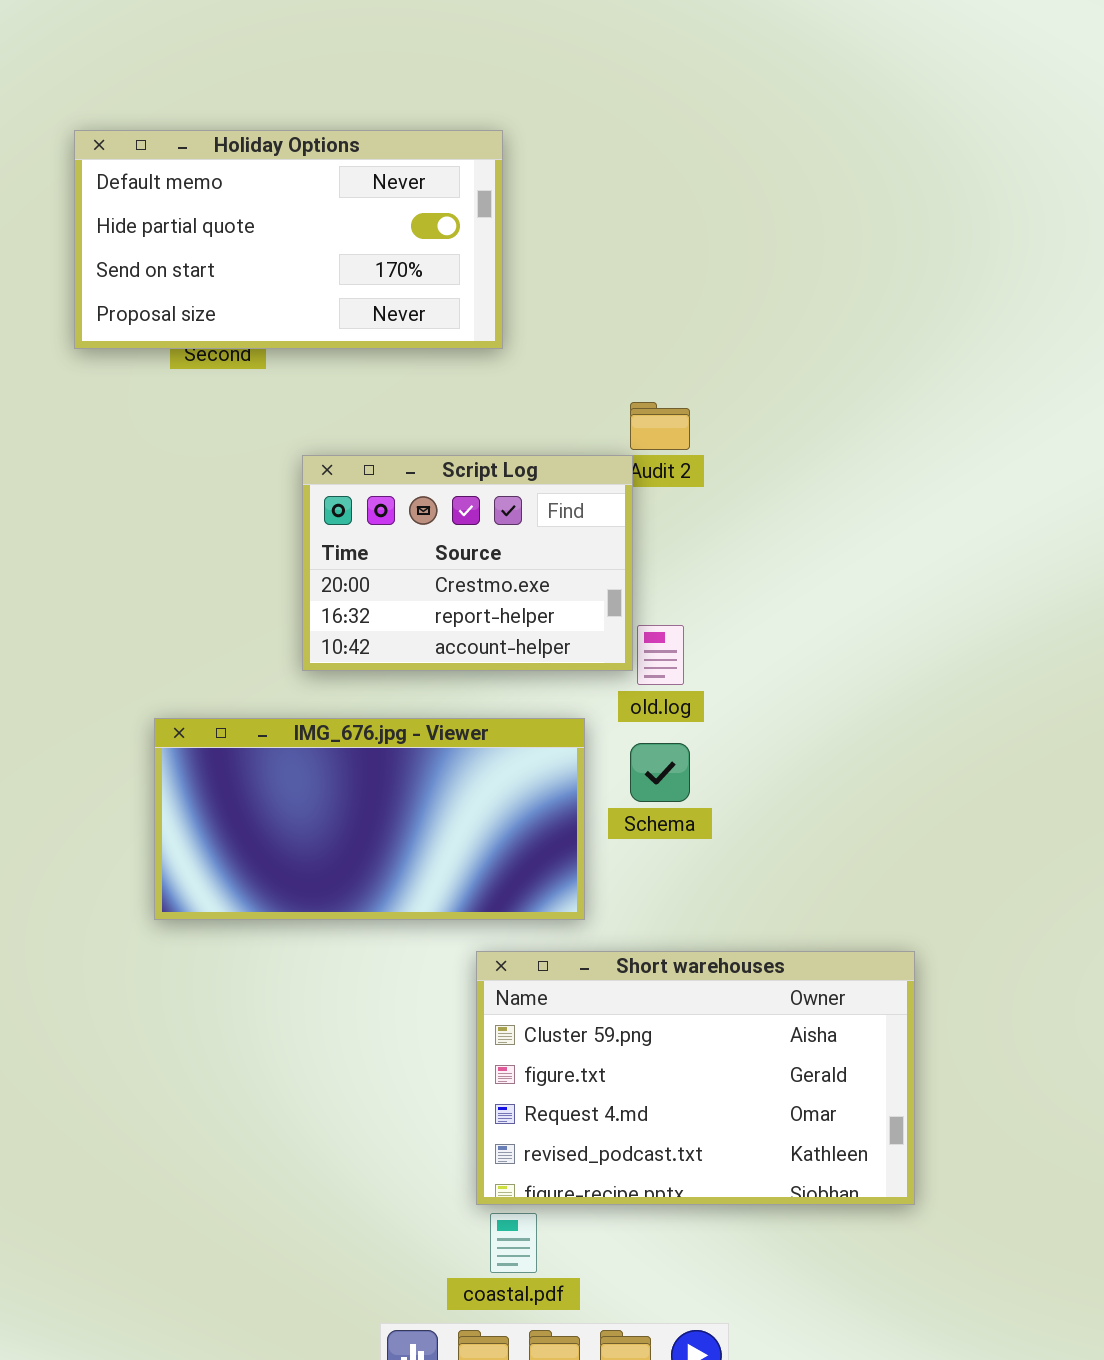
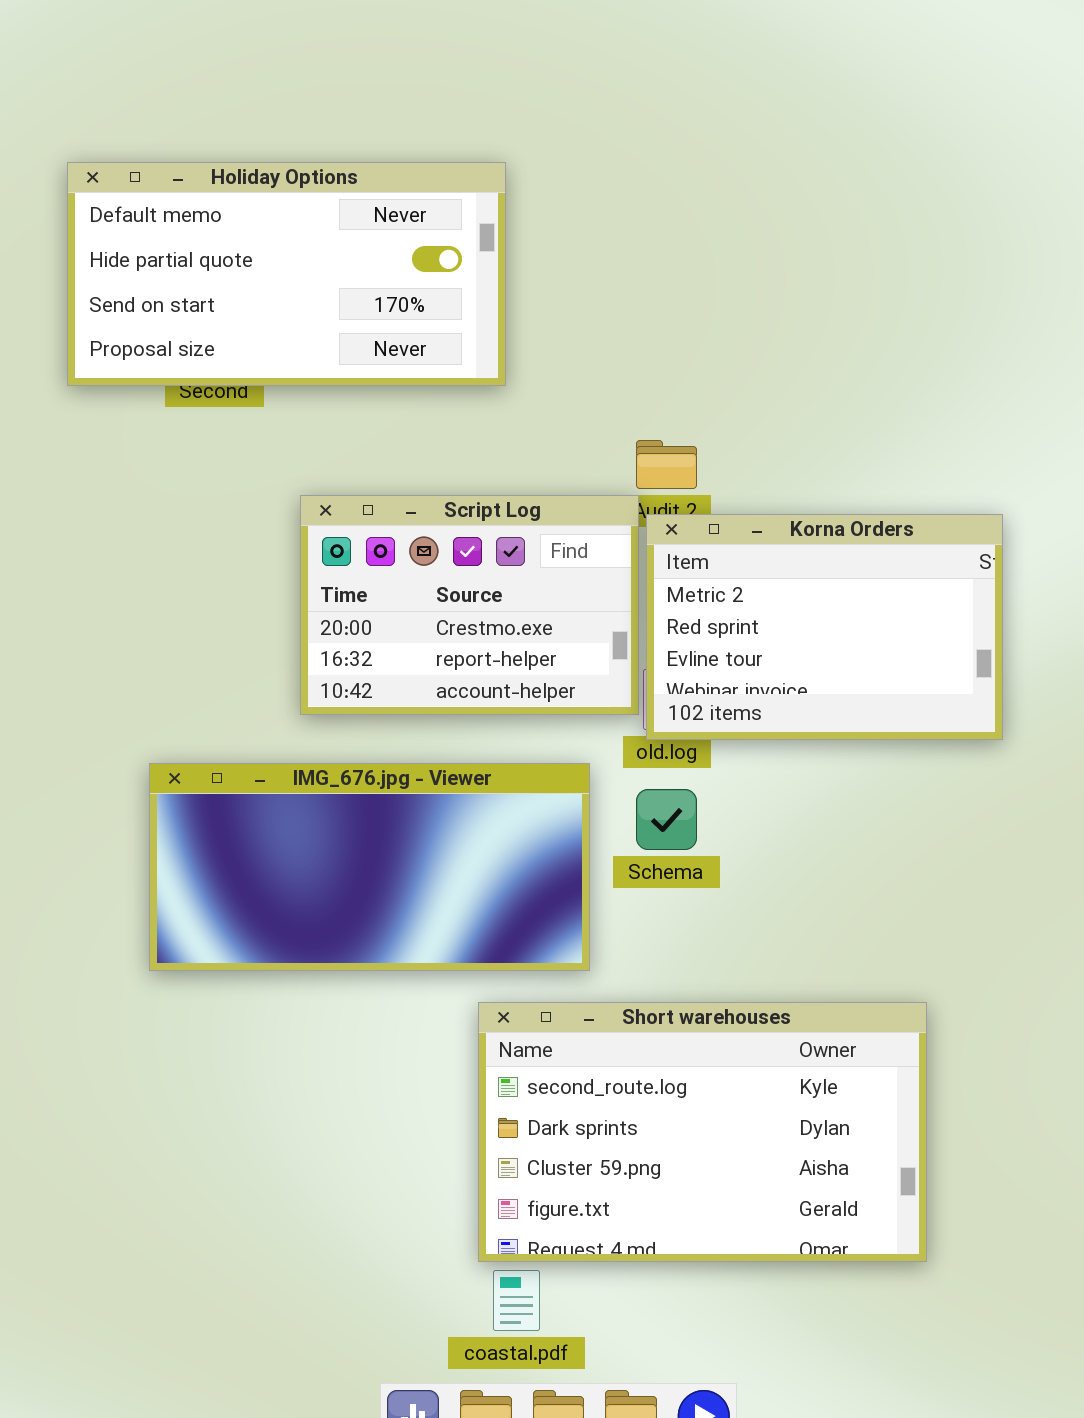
Korna Orders: none -> [646,514,1003,740], opened
Short warehouses: [476,951,915,1205] -> [478,1002,927,1262], scrolled up 2 rows

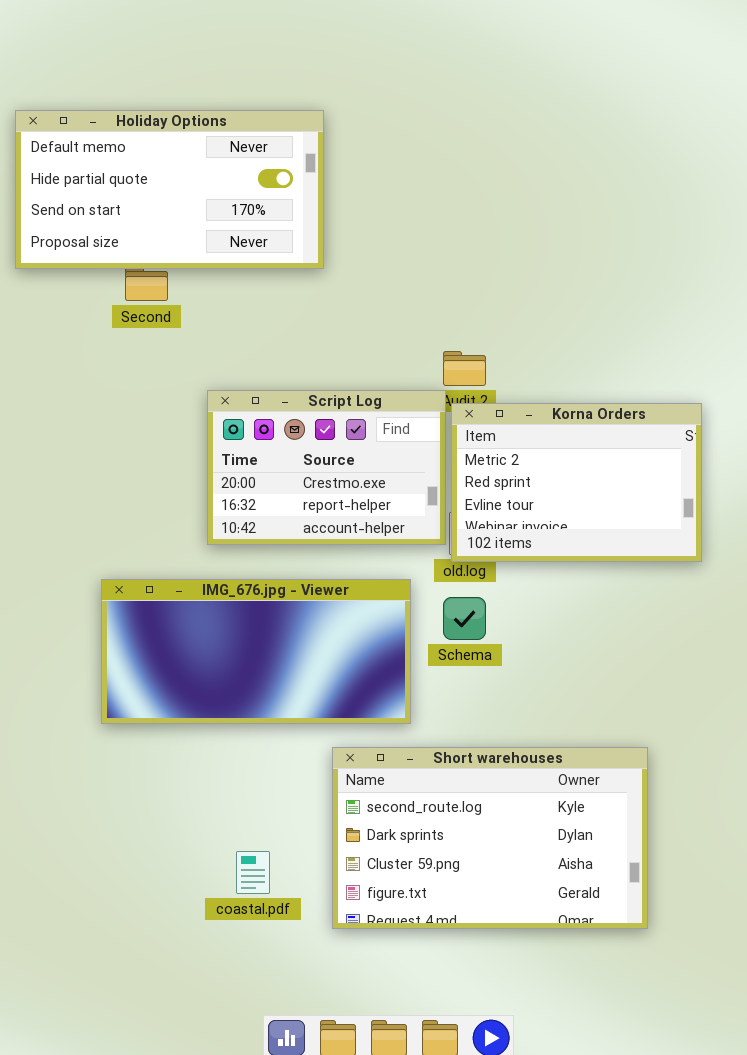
Holiday Options: [67,162,506,386] -> [15,110,324,269], moved
coastal.pdf: [493,1270,540,1331] -> [236,851,270,894], moved

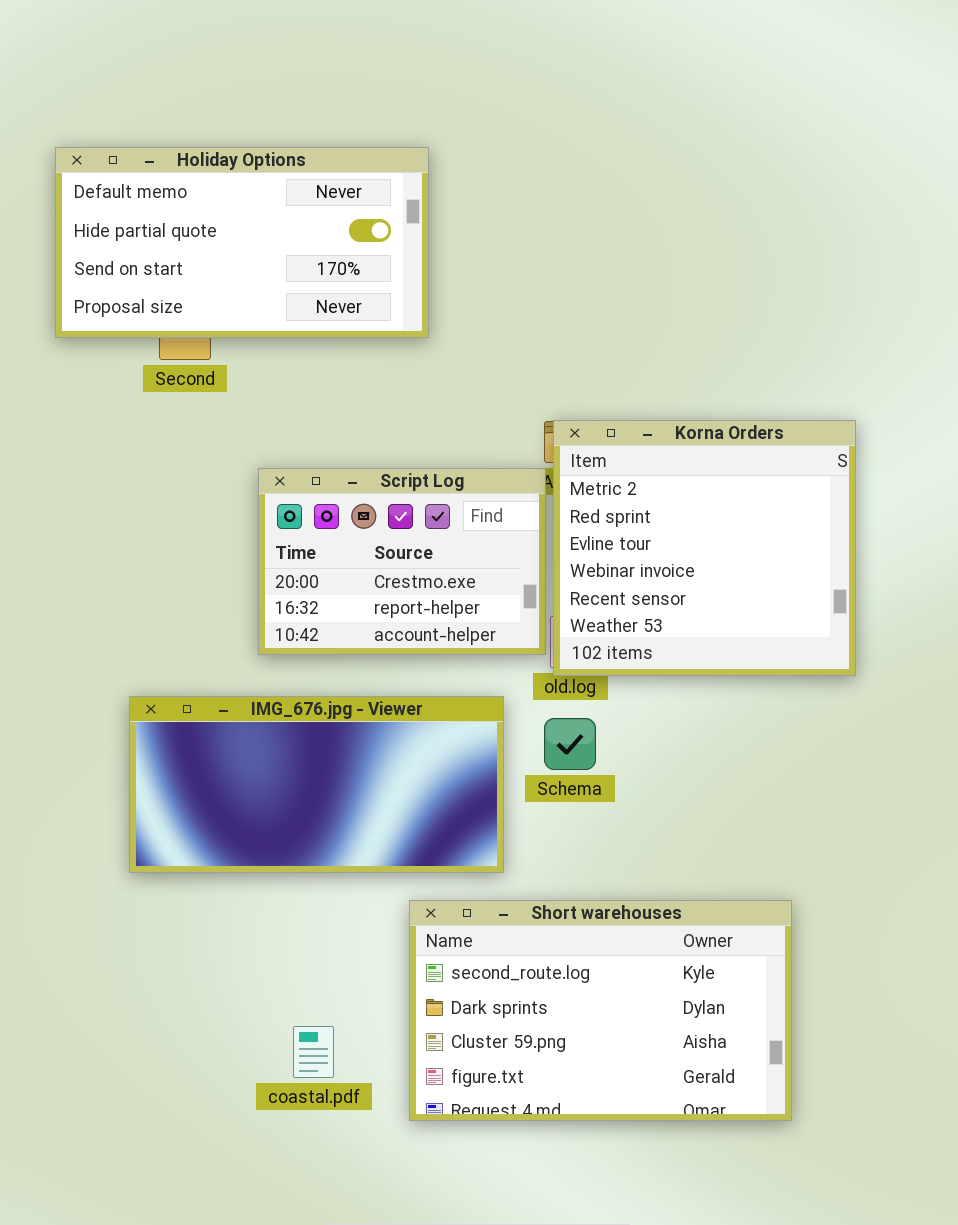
Holiday Options: [15,110,324,269] -> [55,147,429,338], moved
Korna Orders: [451,403,702,562] -> [553,420,856,676], resized

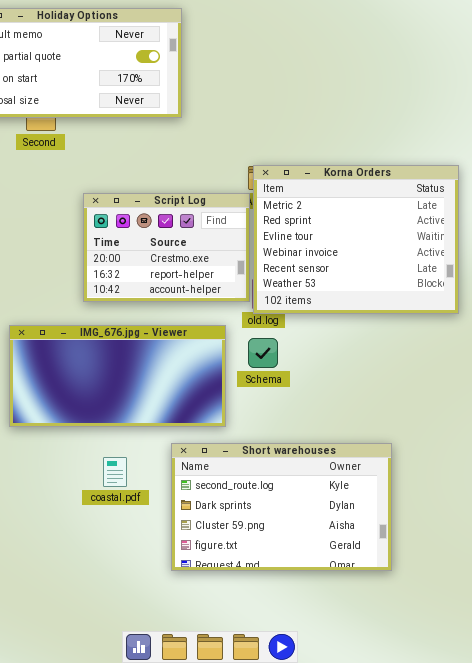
Korna Orders: [553,420,856,676] -> [253,165,459,314], resized
coastal.pdf: [293,1026,334,1078] -> [103,457,127,487], moved

